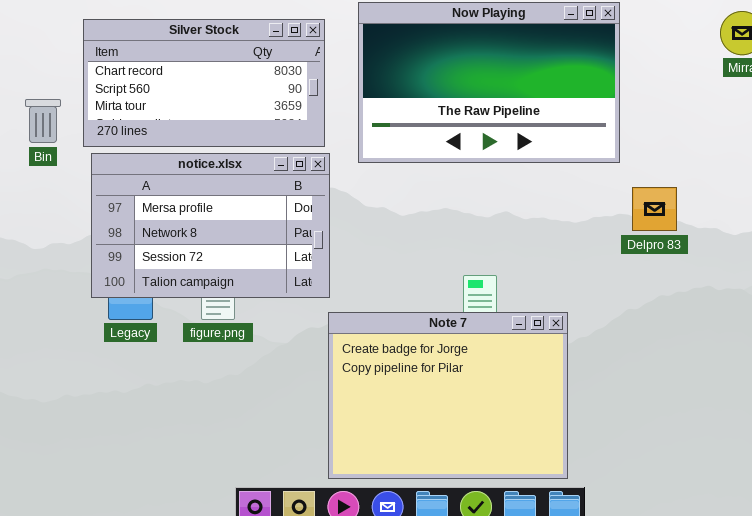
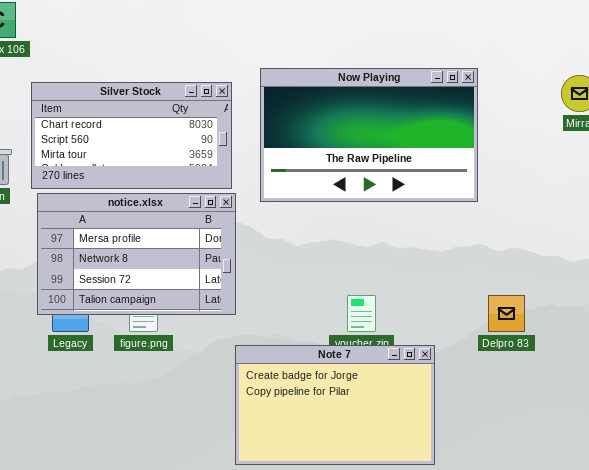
Delpro 83: [632,187,677,231] -> [488,295,525,332], moved
Note 7: [328,312,568,479] -> [235,345,435,465], resized

